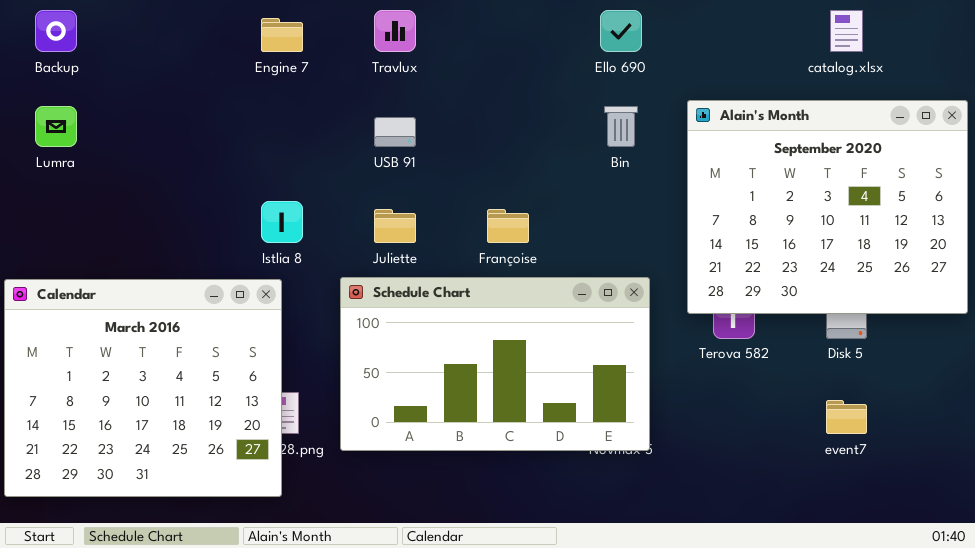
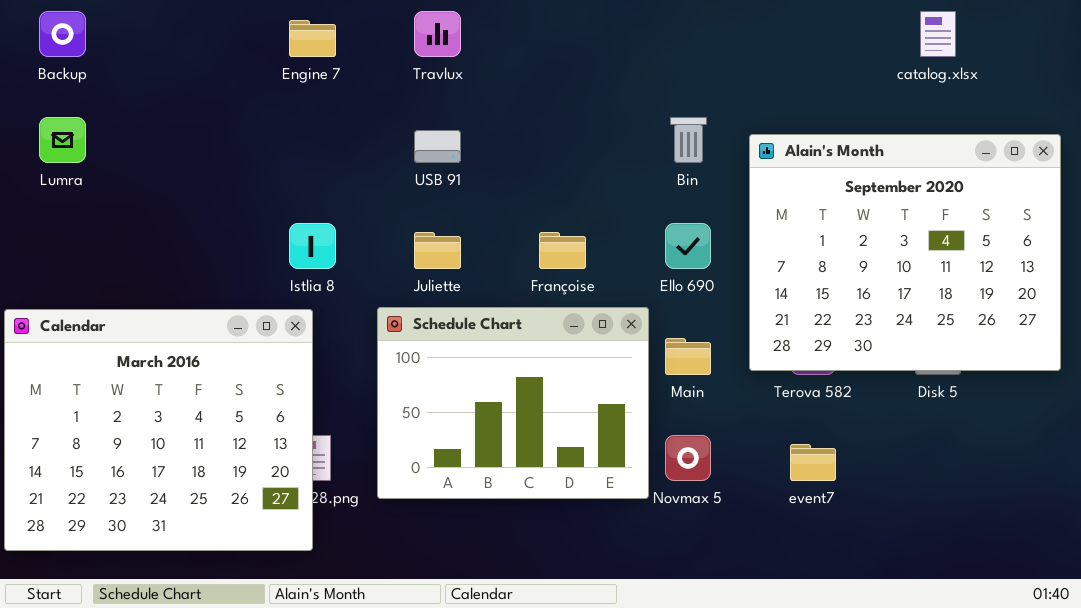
Ello 690: [600,10,642,52] -> [665,223,711,269], moved
Alain's Month: [687,100,968,314] -> [749,134,1061,371], moved
Schedule Chart: [340,277,650,451] -> [377,307,649,499], resized
event7: [826,400,867,434] -> [790,444,836,481], moved

